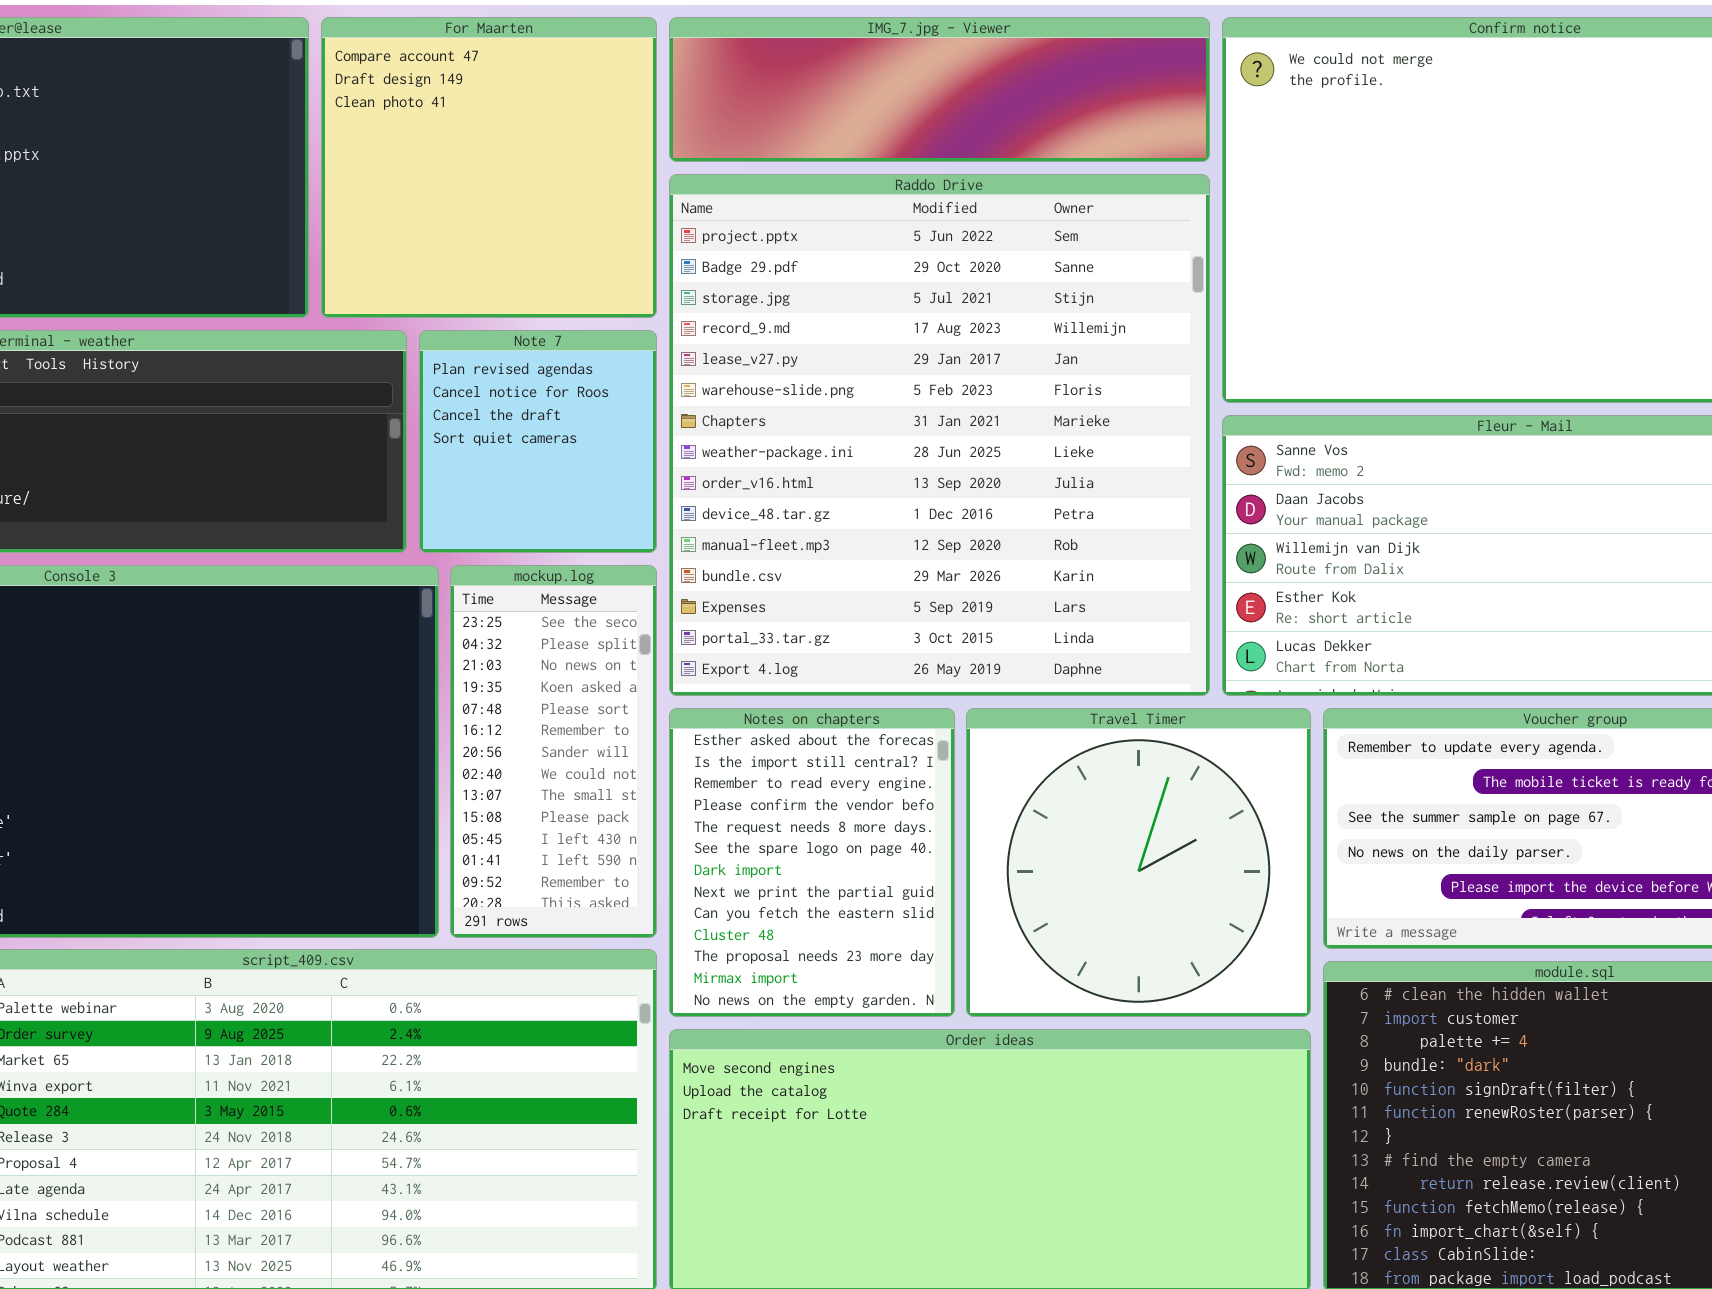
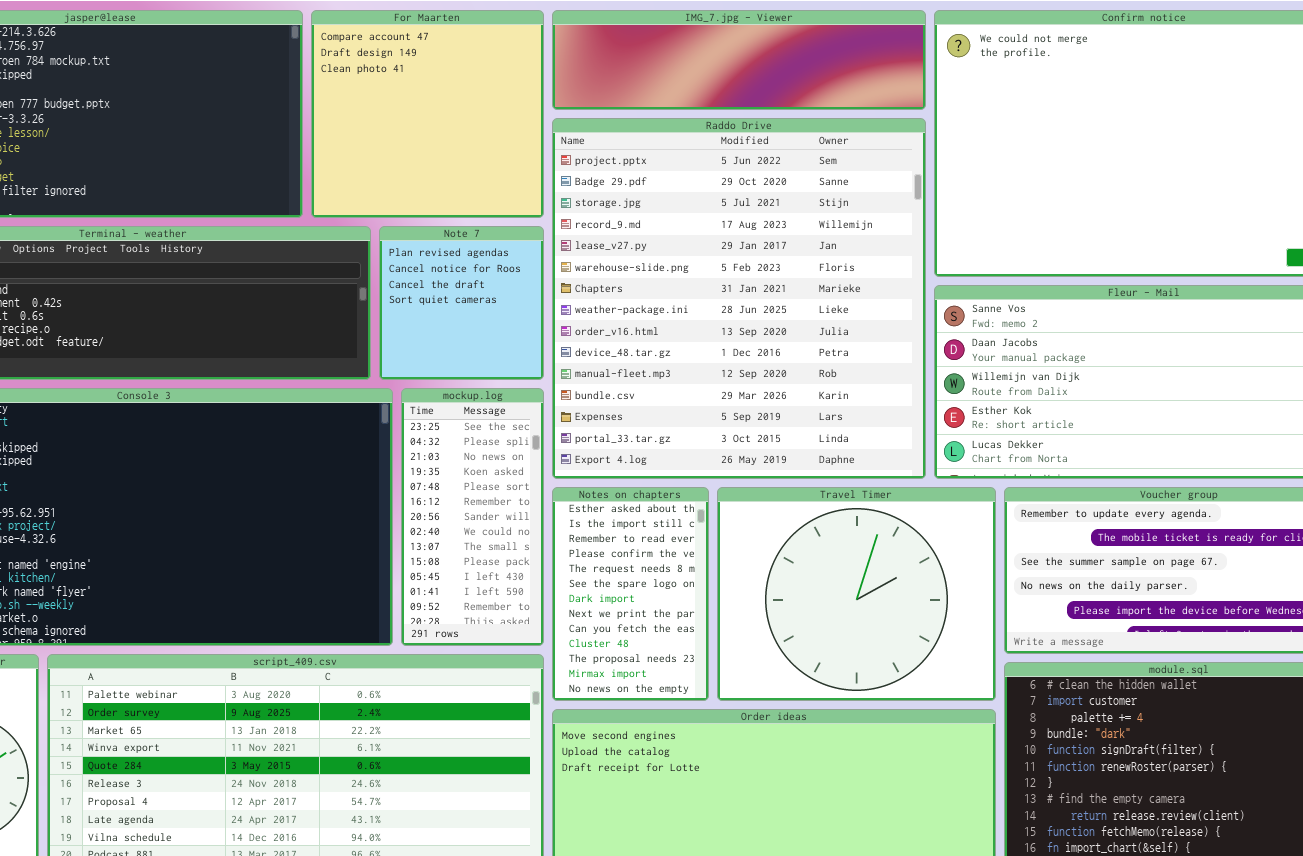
Notes on chapters: [669,708,955,1017] -> [552,487,709,701], resized
Travel Timer: [966,708,1311,1017] -> [717,487,996,701], resized

